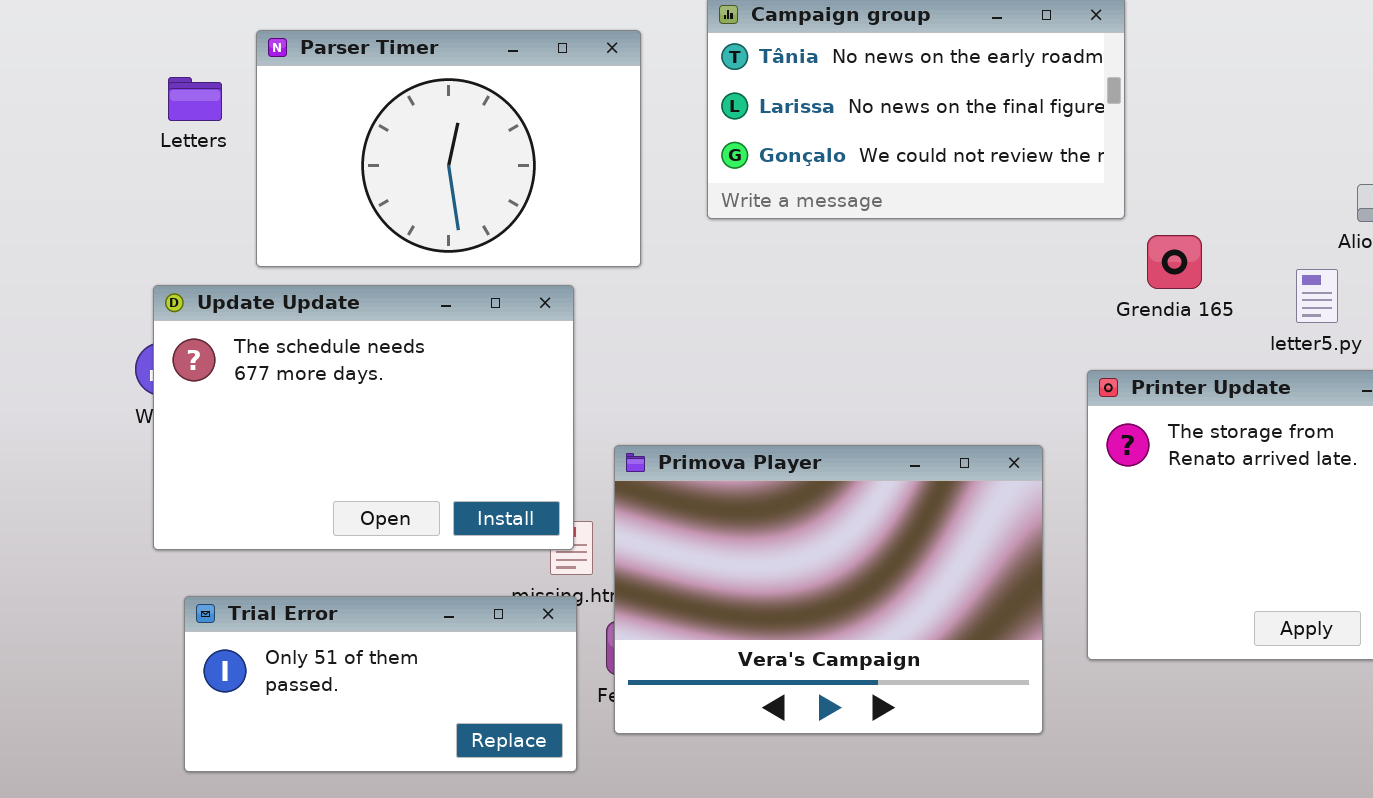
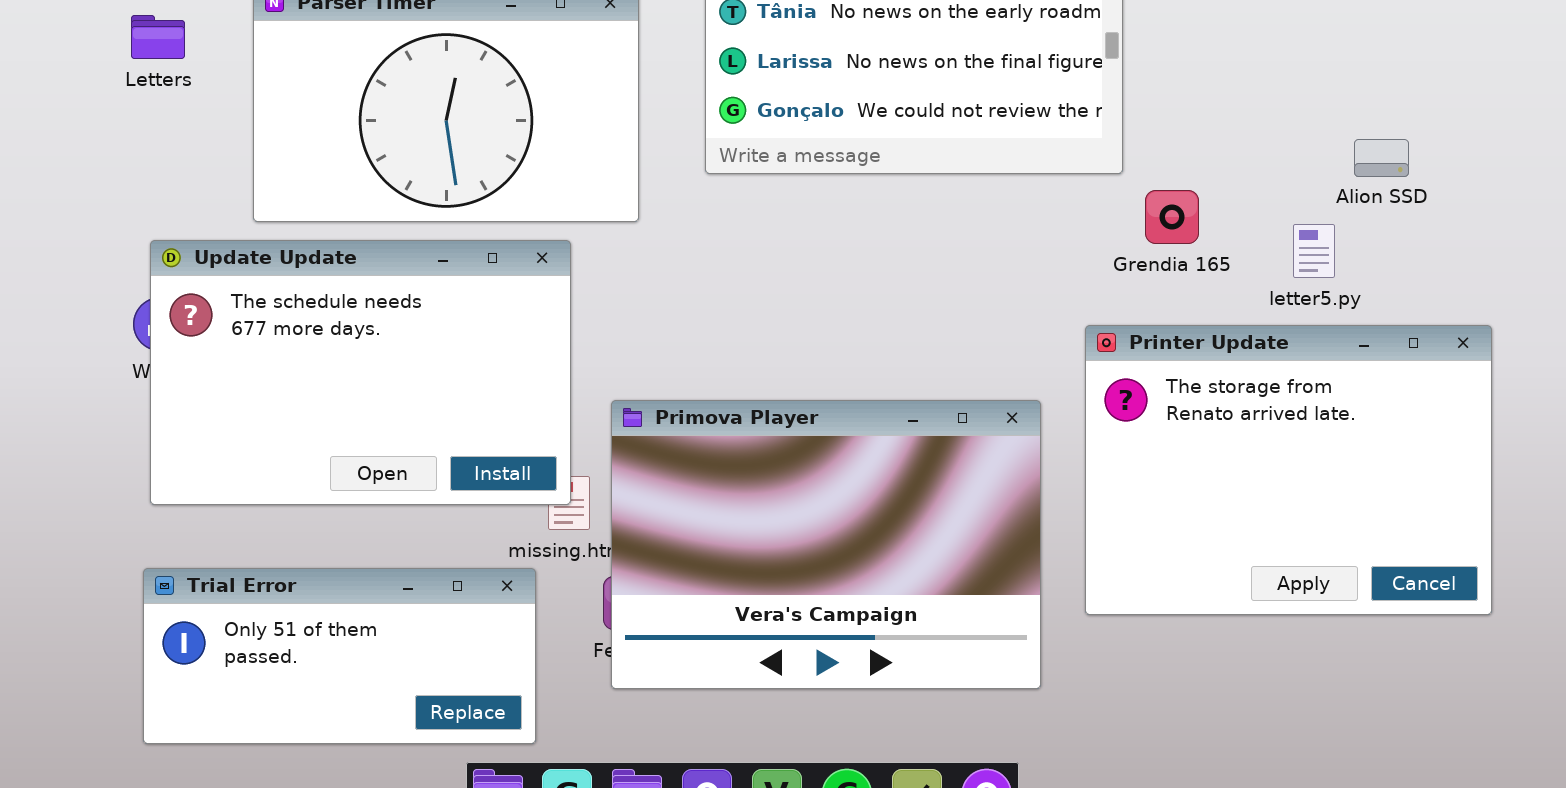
Letters: [168,77,222,121] -> [131,15,185,59], moved
Trial Error: [184,596,577,772] -> [143,568,536,744], moved

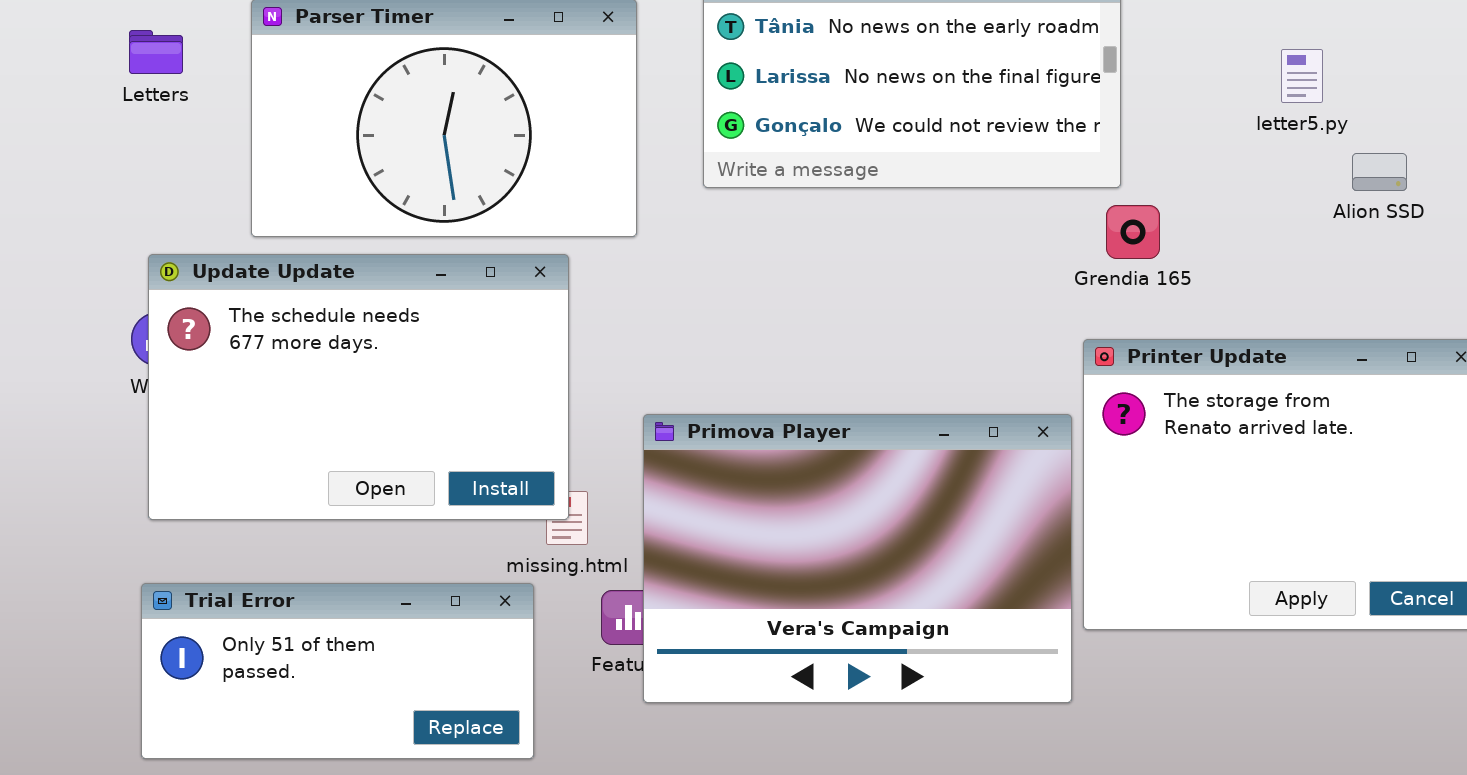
Grendia 165: [1145,190,1199,244] -> [1106,205,1160,259], moved
letter5.py: [1293,224,1335,278] -> [1281,49,1323,103], moved
Primova Player: [611,400,1041,689] -> [643,414,1072,703], moved

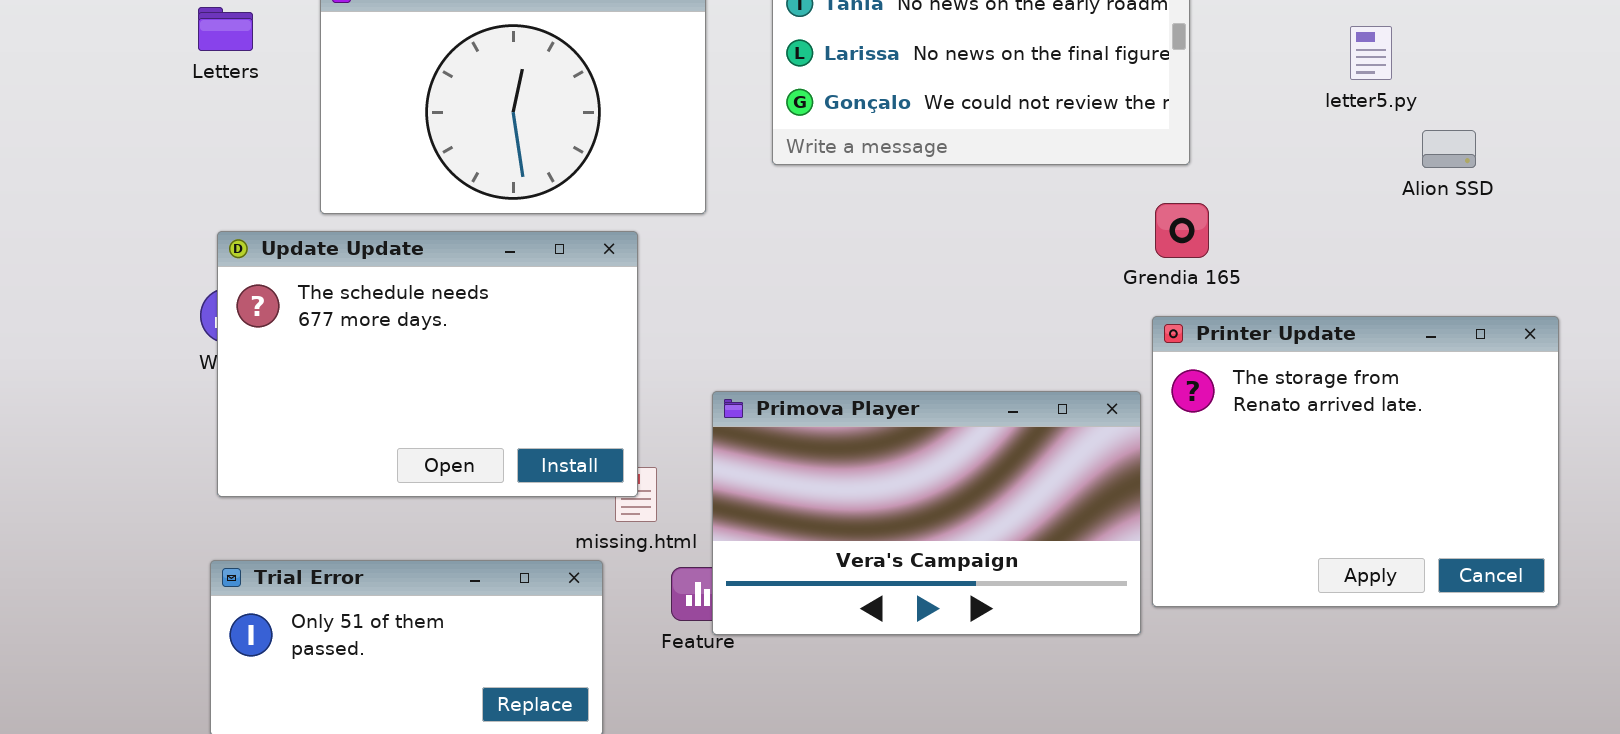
Grendia 165: [1106,205,1160,259] -> [1155,203,1209,258], moved
Primova Player: [643,414,1072,703] -> [712,391,1141,635], resized

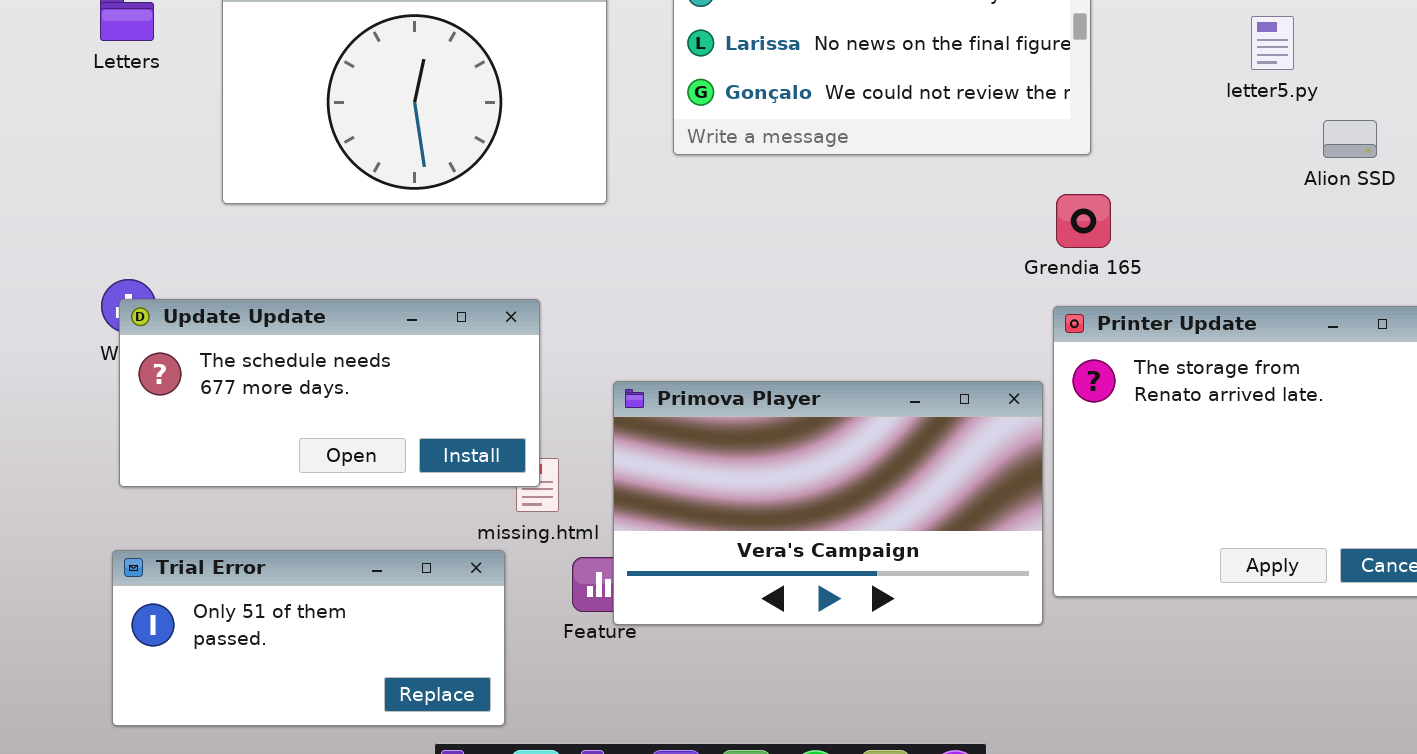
Update Update: [217,231,638,497] -> [119,299,540,487], resized

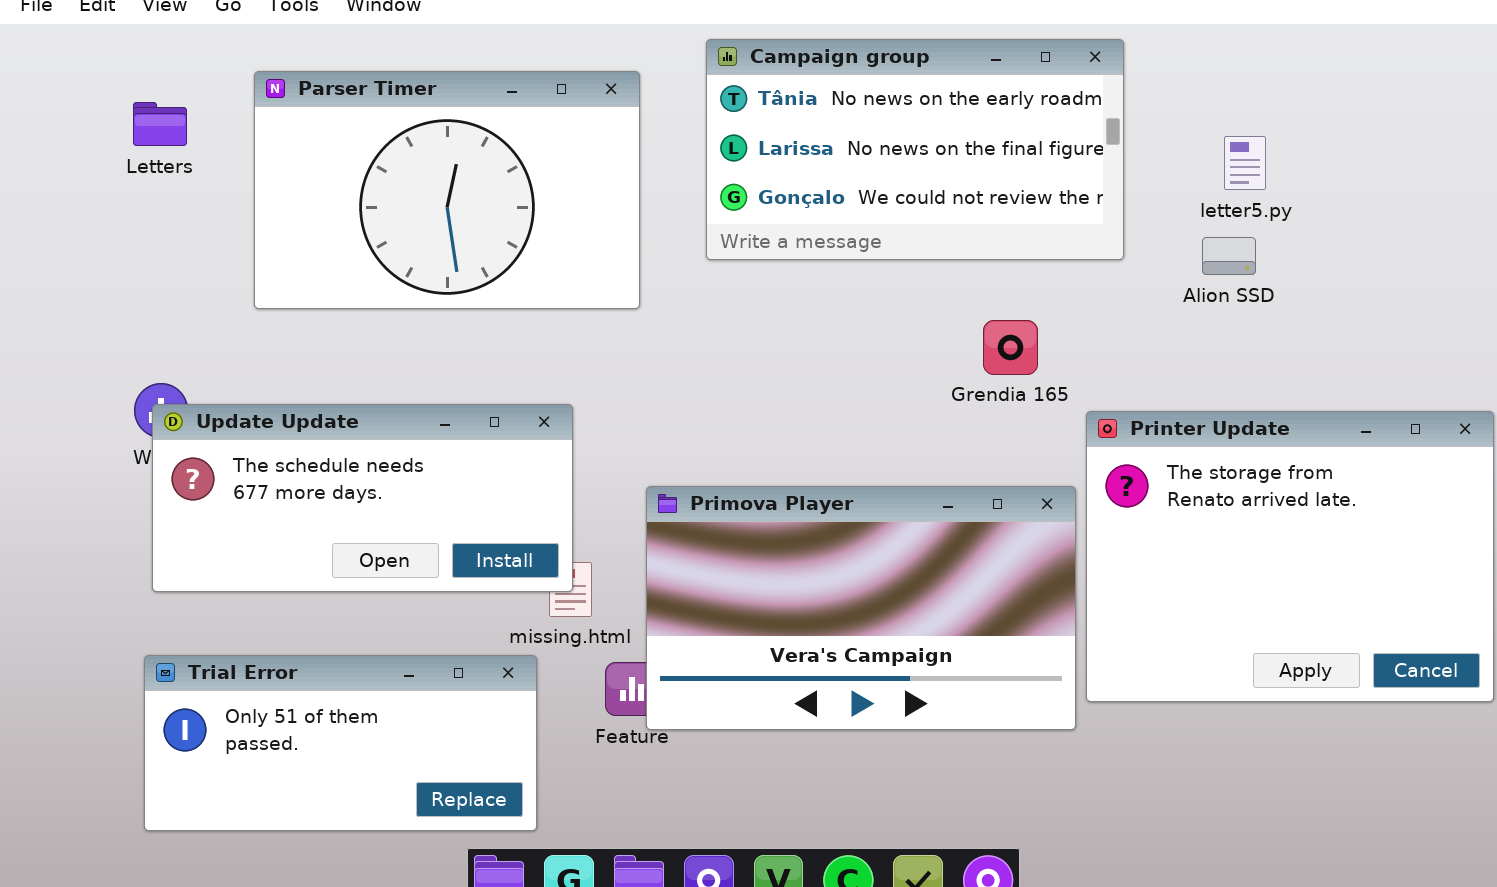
letter5.py: [1251,16,1294,70] -> [1224,136,1266,190], moved
Alion SSD: [1323,120,1377,158] -> [1202,237,1256,275], moved
Grendia 165: [1056,194,1111,248] -> [983,320,1038,375], moved

